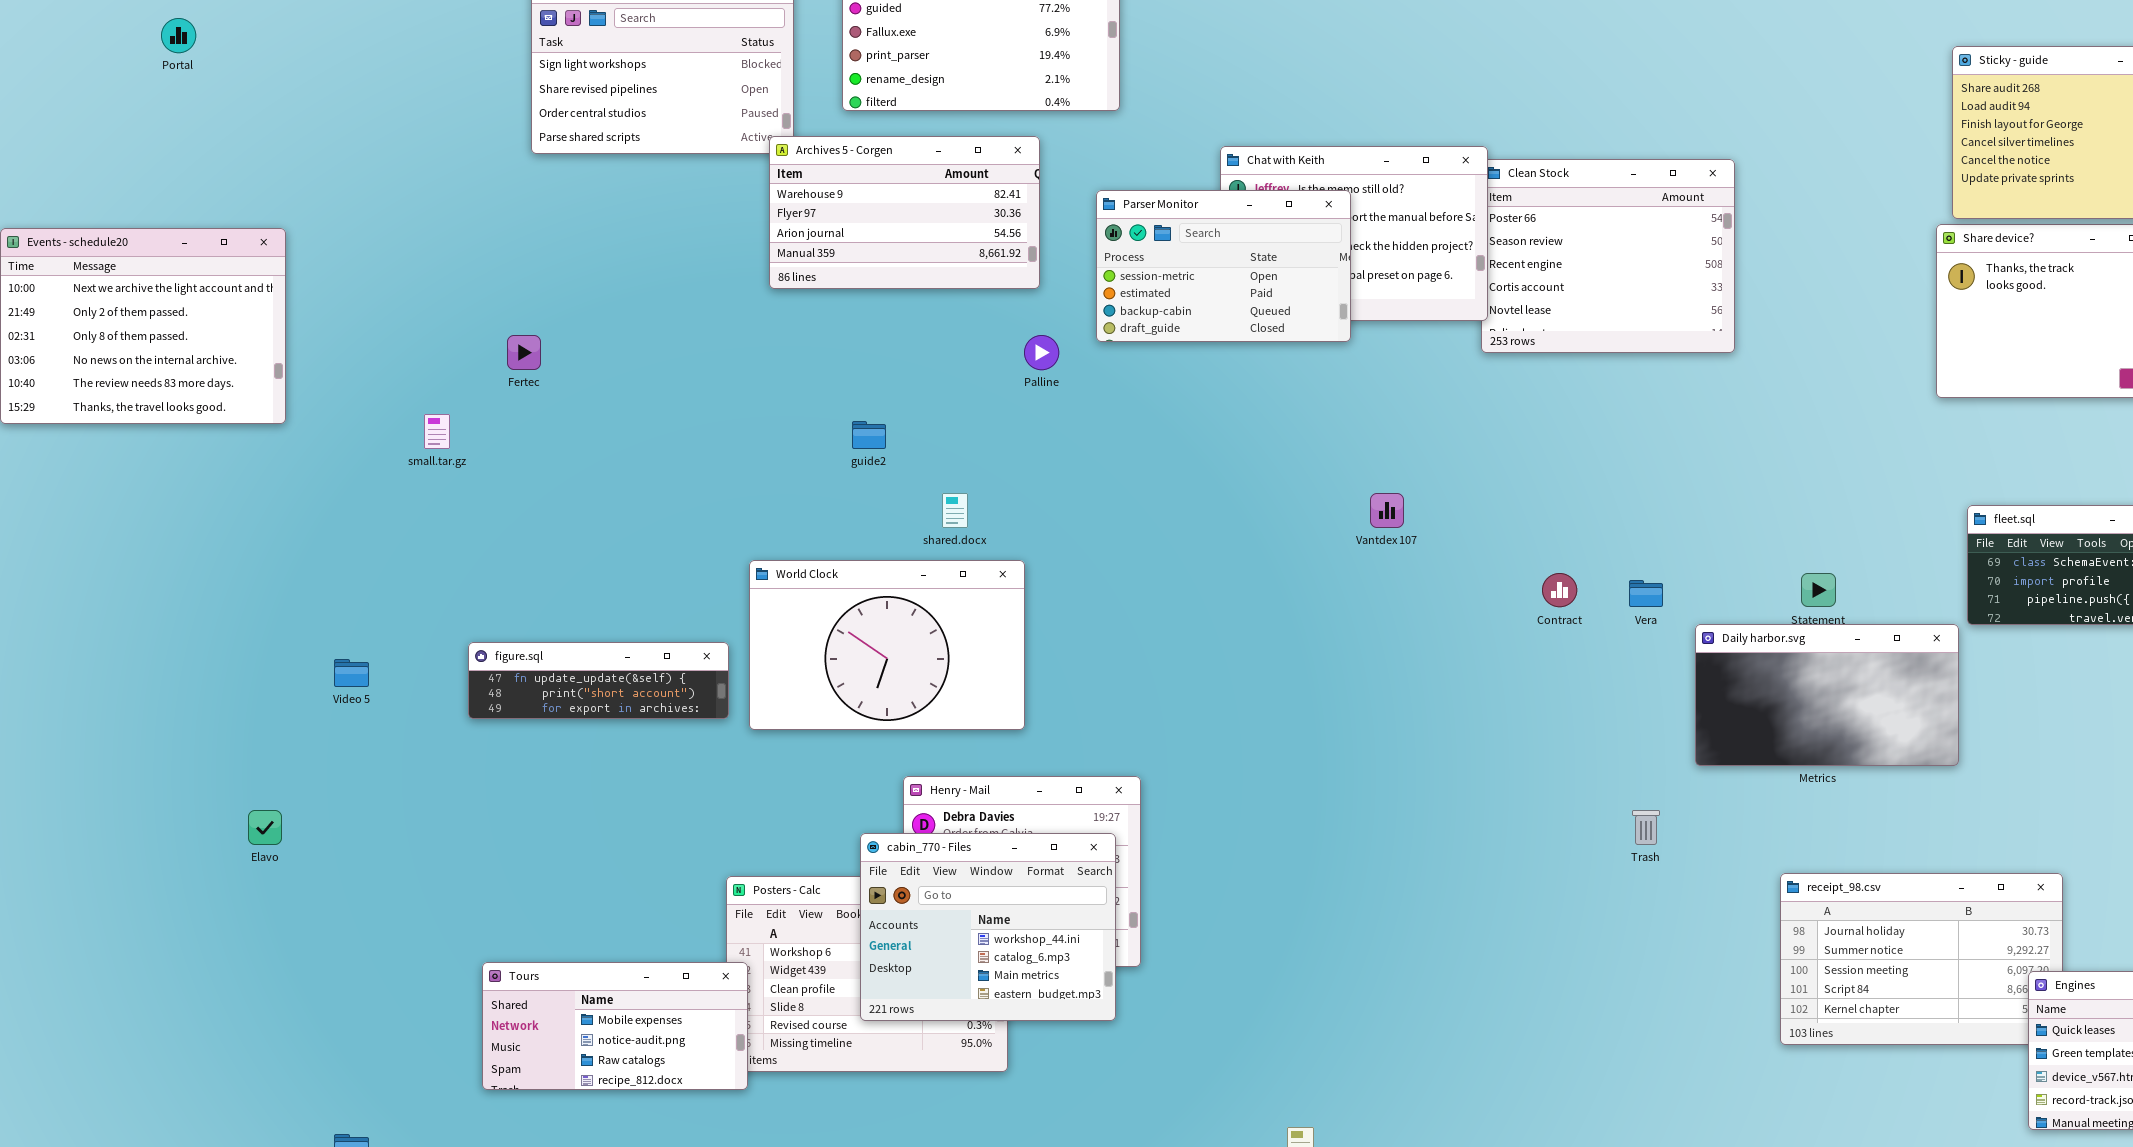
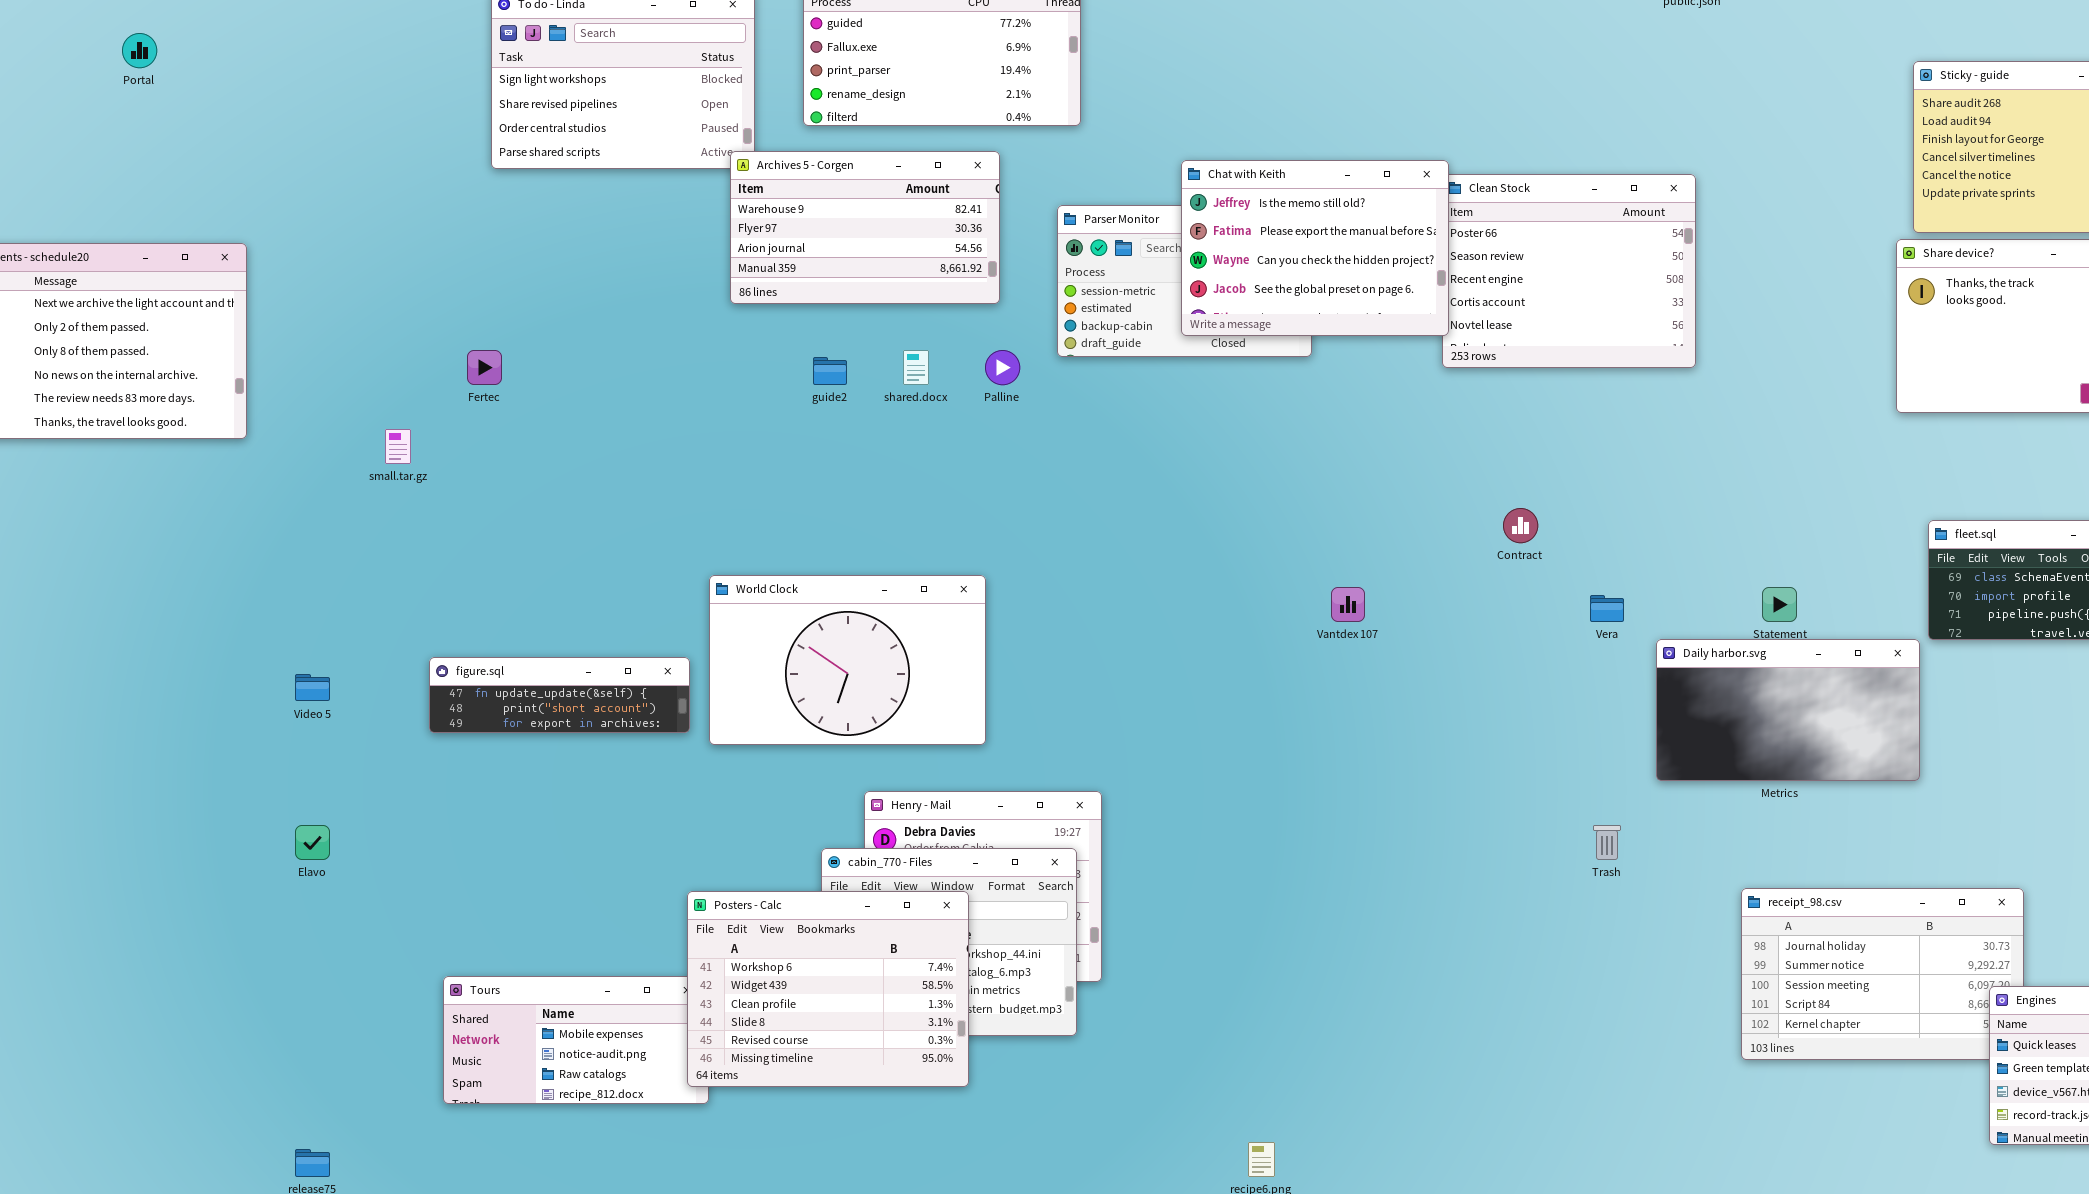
Chat with Keith: [1220,146,1488,321] -> [1181,160,1449,336], raised
guide2: [852,421,886,449] -> [813,357,847,385], moved
shared.docx: [942,493,968,528] -> [903,350,929,385], moved
Vantdex 107: [1370,493,1404,528] -> [1331,587,1365,622], moved
Contract: [1542,573,1577,607] -> [1503,508,1538,543], moved
Elavo: [248,810,282,845] -> [295,825,330,860], moved
Posters - Calc: [726,876,1008,1072] -> [687,891,969,1087], raised

